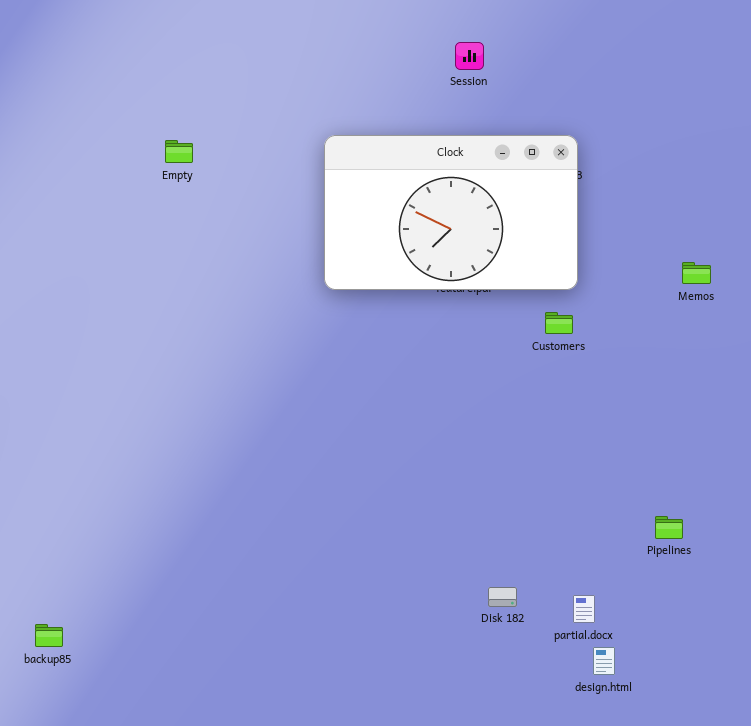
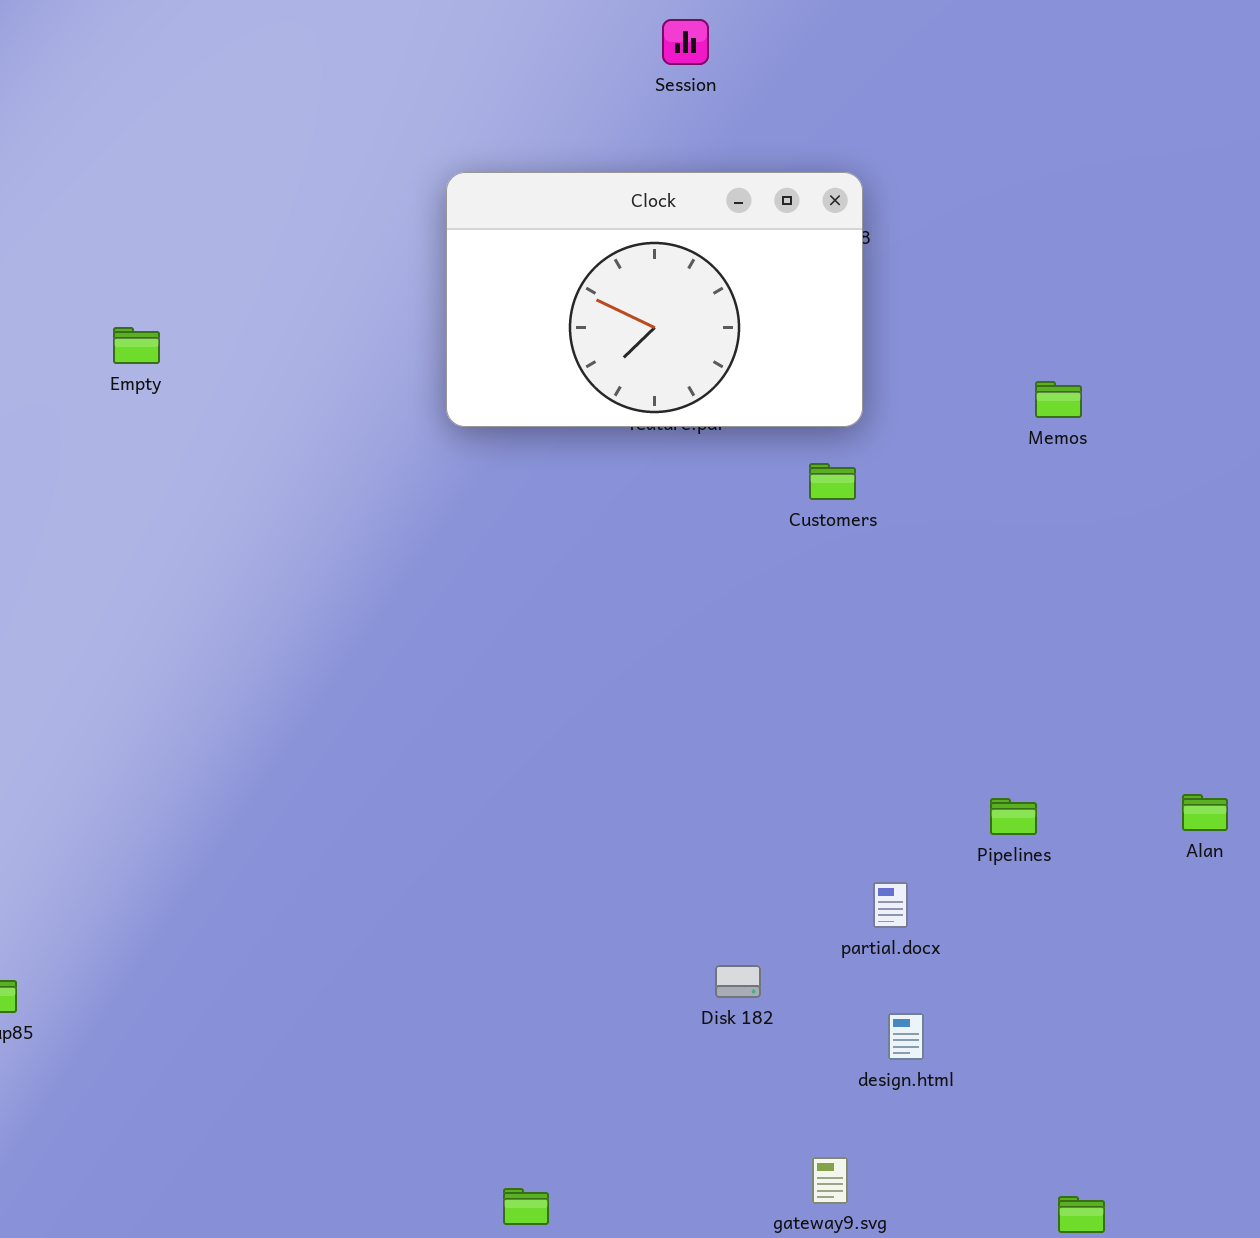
Empty: [165,140,193,163] -> [113,327,160,364], moved
Disk 182: [488,587,517,607] -> [715,965,761,998], moved
partial.docx: [573,595,595,623] -> [873,882,908,928], moved

